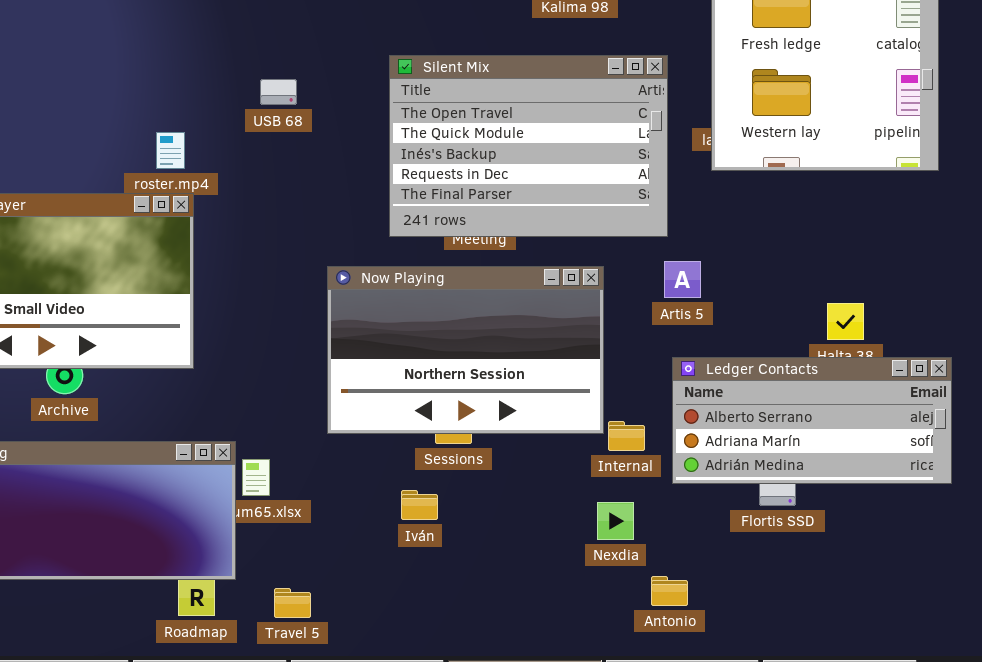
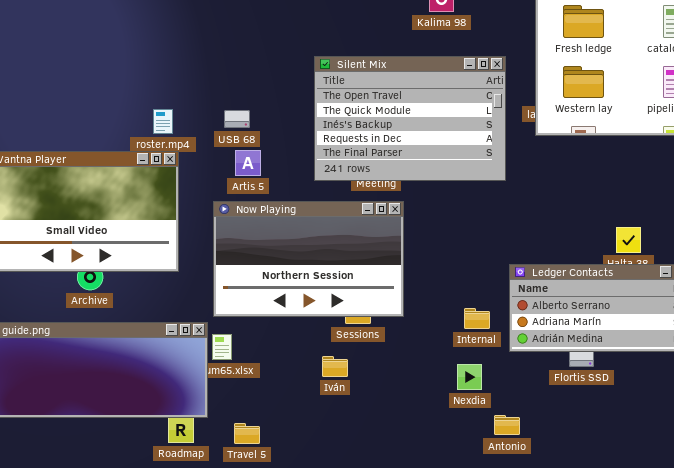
USB 68: [260,79,297,105] -> [224,110,250,128], moved
Artis 5: [664,261,701,298] -> [235,150,261,176], moved
Now Playing: [327,266,604,434] -> [213,201,404,317], moved

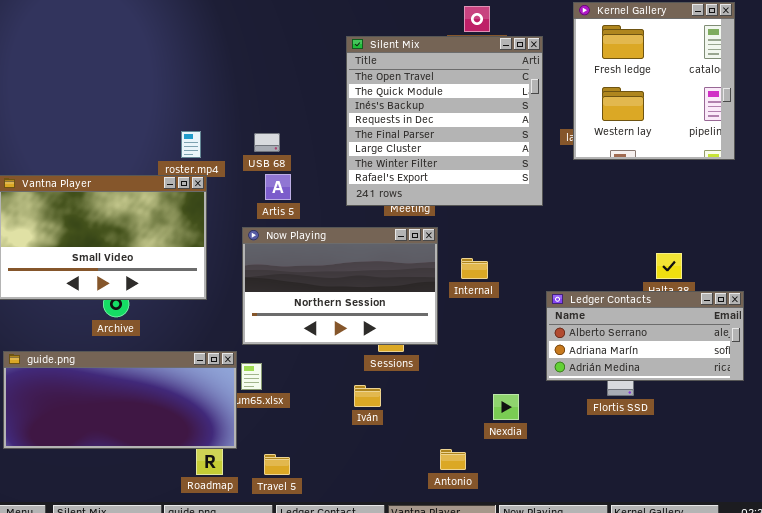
Silent Mix: [314,56,506,181] -> [346,36,543,206], resized
Internal: [464,308,490,329] -> [461,258,488,279], moved
Antonio: [494,415,520,435] -> [440,449,466,470], moved

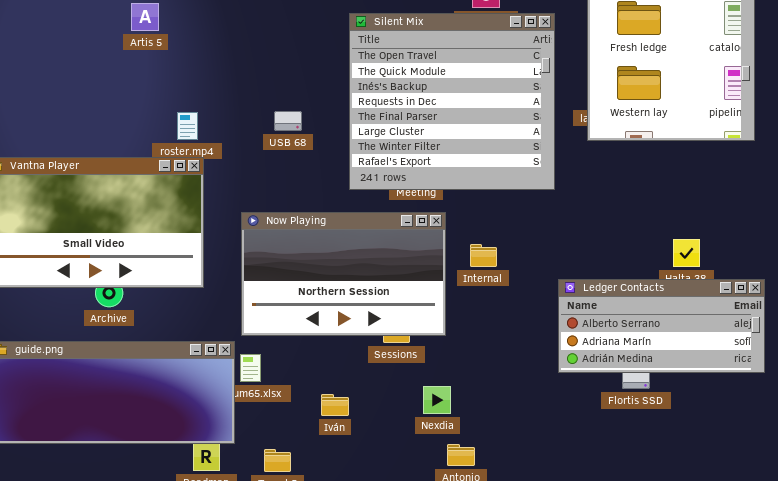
USB 68: [254,133,280,152] -> [274,111,302,131], moved
Artis 5: [265,174,291,200] -> [131,3,159,31], moved
Iván: [354,385,381,407] -> [321,394,349,416], moved
Nexdia: [493,394,519,420] -> [423,386,451,414], moved

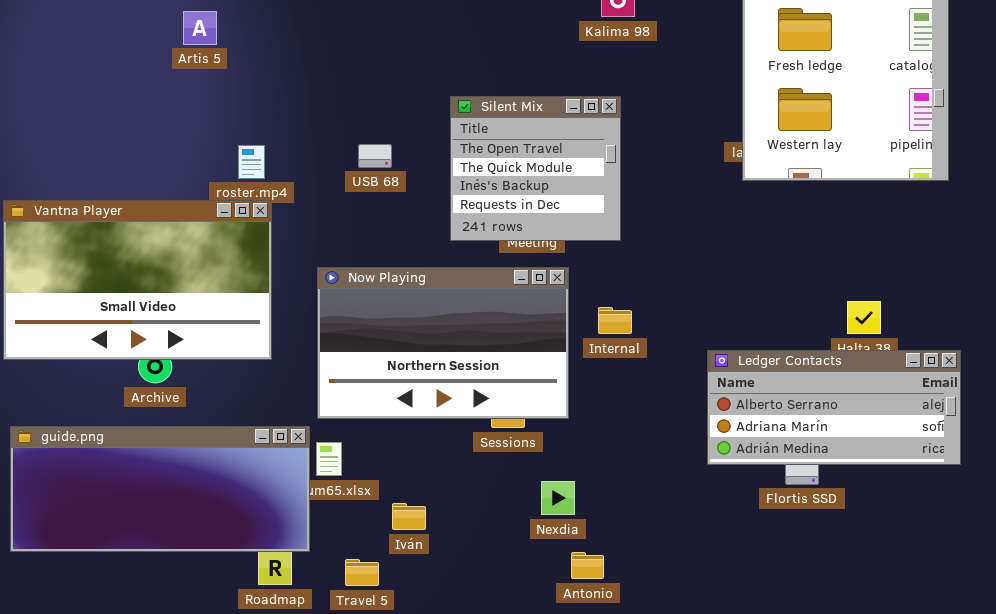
Silent Mix: [349,13,555,190] -> [450,96,621,241], resized
Iván: [321,394,349,416] -> [392,503,426,530], moved

